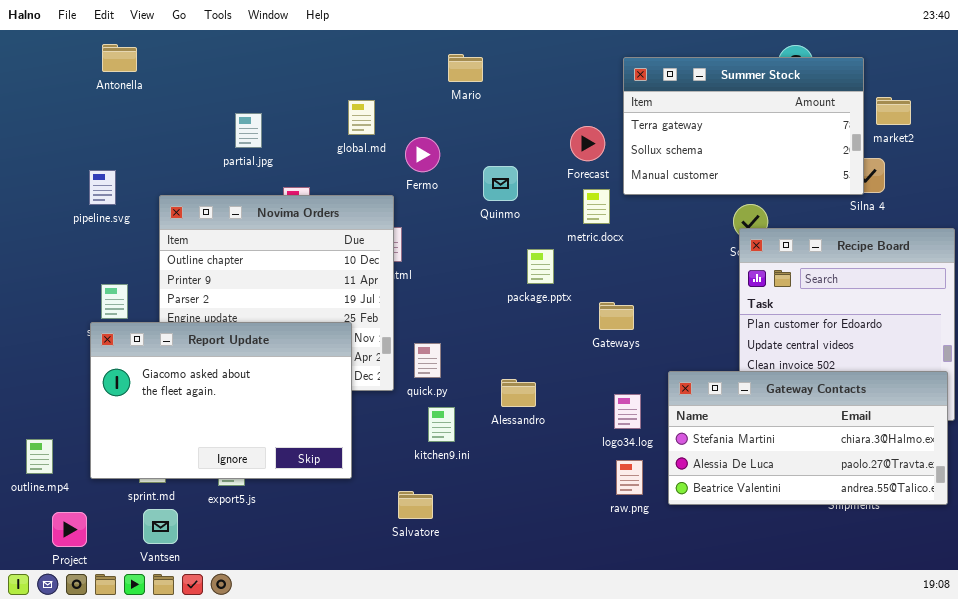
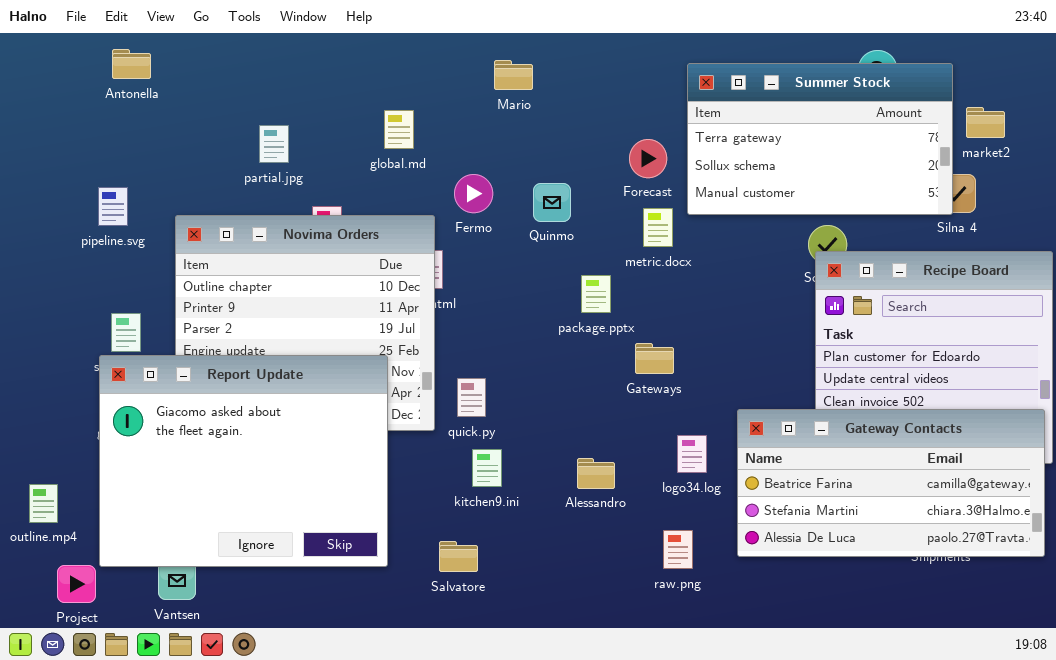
Fermo: [405,137,440,172] -> [454,174,493,213], moved
Gateways: [599,302,634,330] -> [635,343,674,374], moved
Report Update: [90,322,352,479] -> [99,355,388,567], resized
Gateway Contacts: [668,371,948,505] -> [737,409,1045,557], scrolled up 1 row
Alessandro: [501,379,536,407] -> [577,458,615,489], moved
raw.png: [616,460,643,495] -> [663,530,693,569], moved

